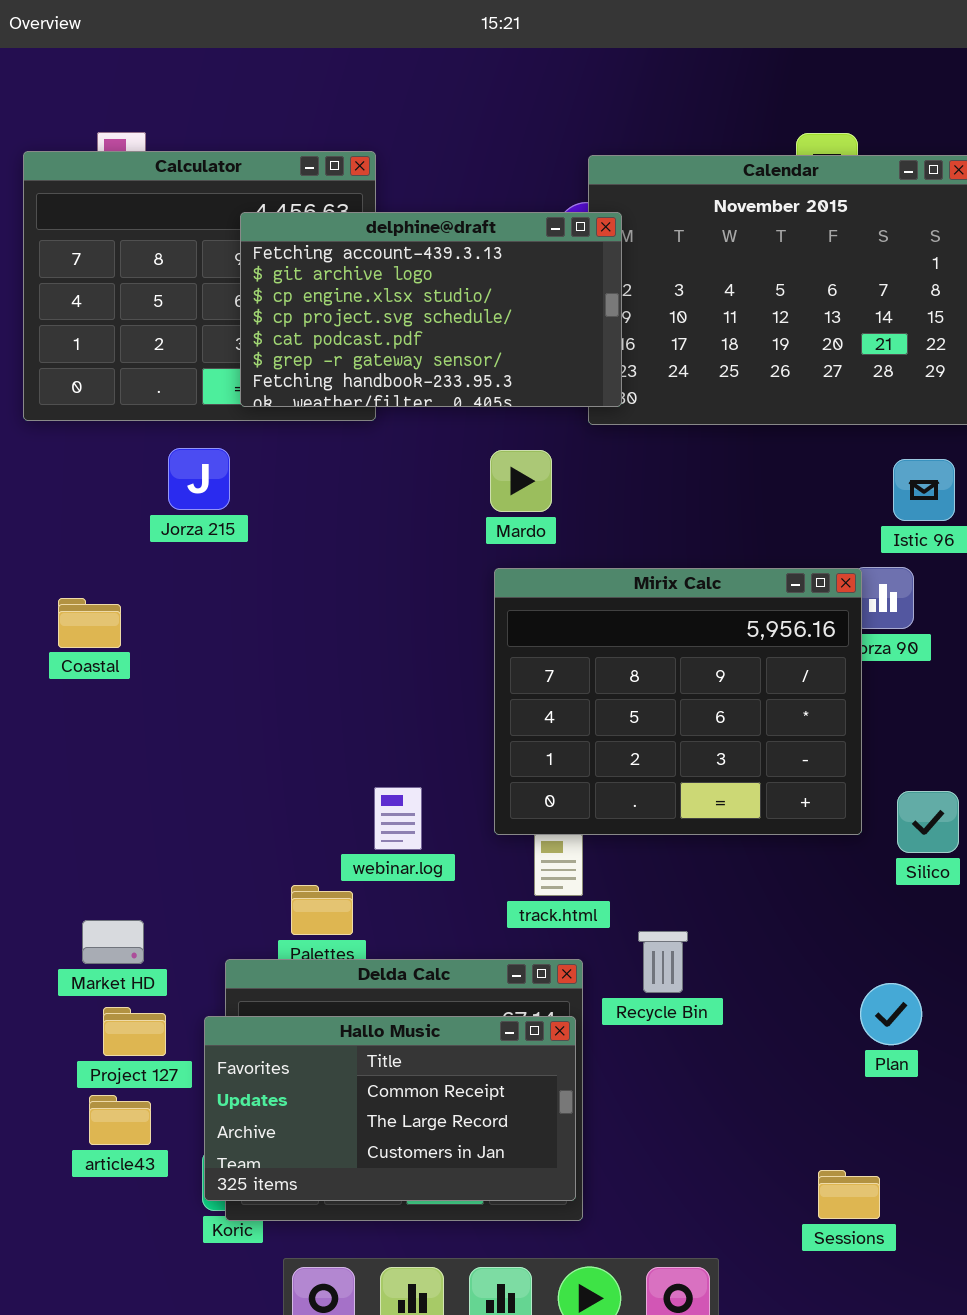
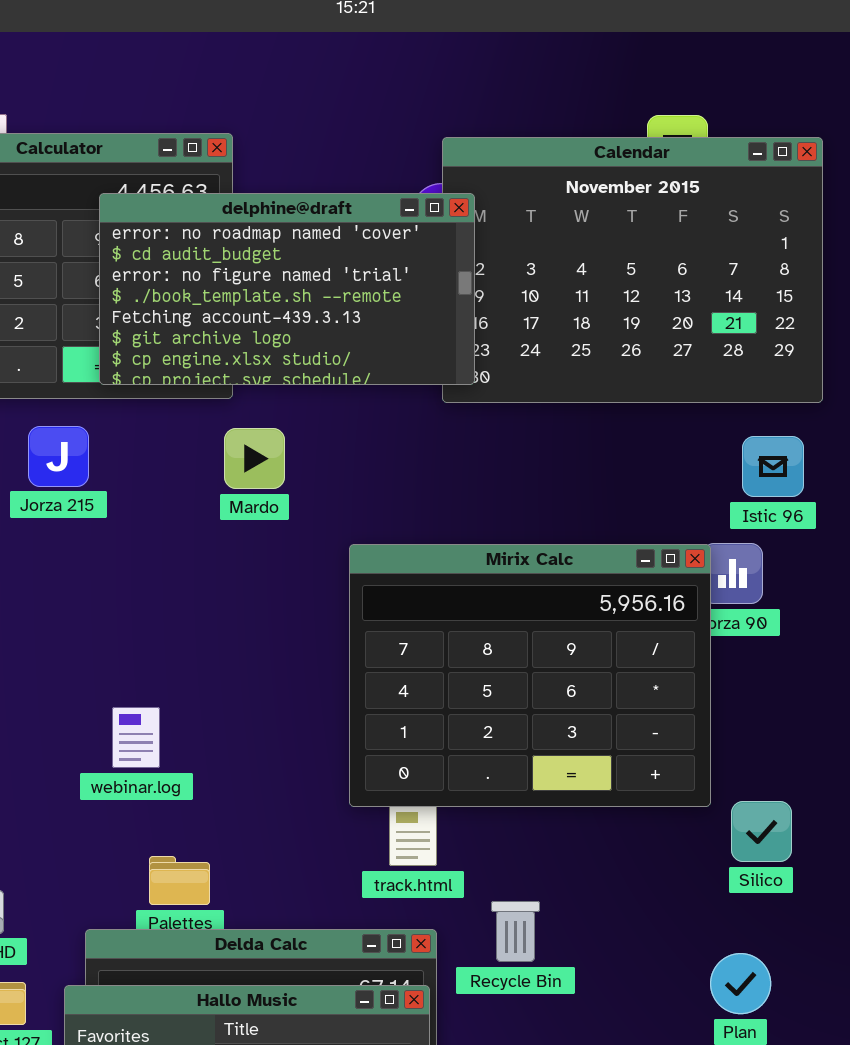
delphine@draft: [240,212,622,407] -> [99,193,475,385], scrolled up 4 rows
Mardo: [490,450,552,512] -> [224,428,285,489], moved
webinar.log: [374,787,422,850] -> [112,707,160,768], moved
Silico: [897,791,959,853] -> [731,801,792,862], moved

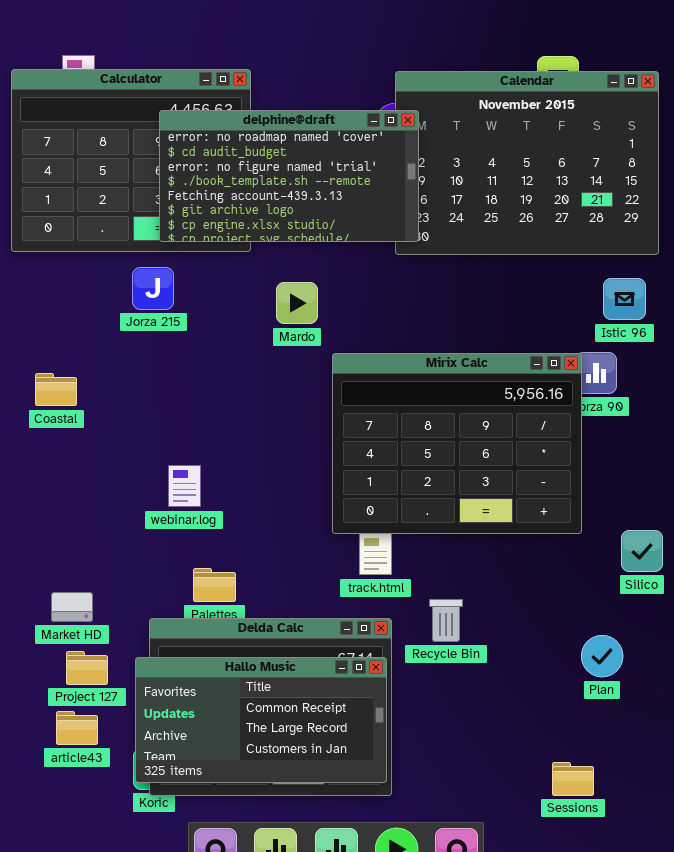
Jorza 215: [28,426,89,487] -> [132,267,174,310], moved
Mardo: [224,428,285,489] -> [276,282,318,324], moved
Silico: [731,801,792,862] -> [621,530,663,572], moved

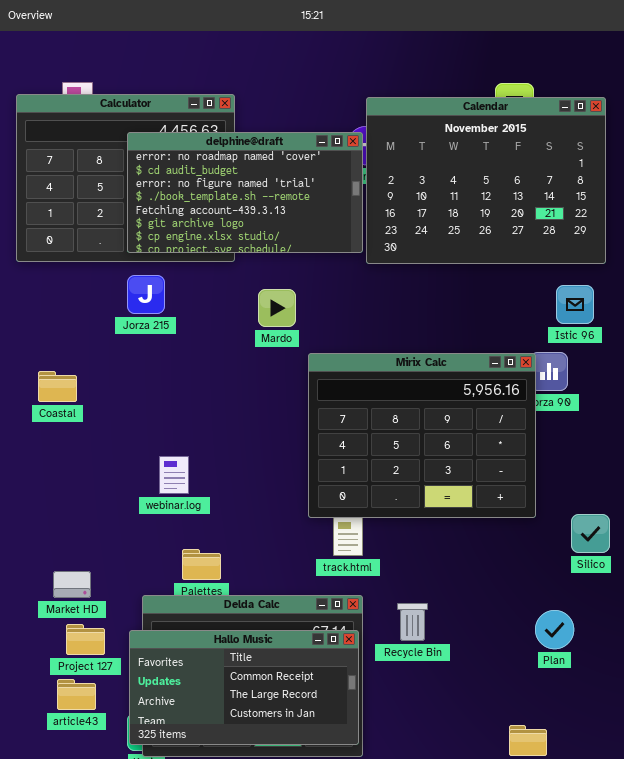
delphine@draft: [159,110,419,242] -> [127,132,363,253], moved
Recycle Bin: [429,599,463,642] -> [397,603,428,641], moved

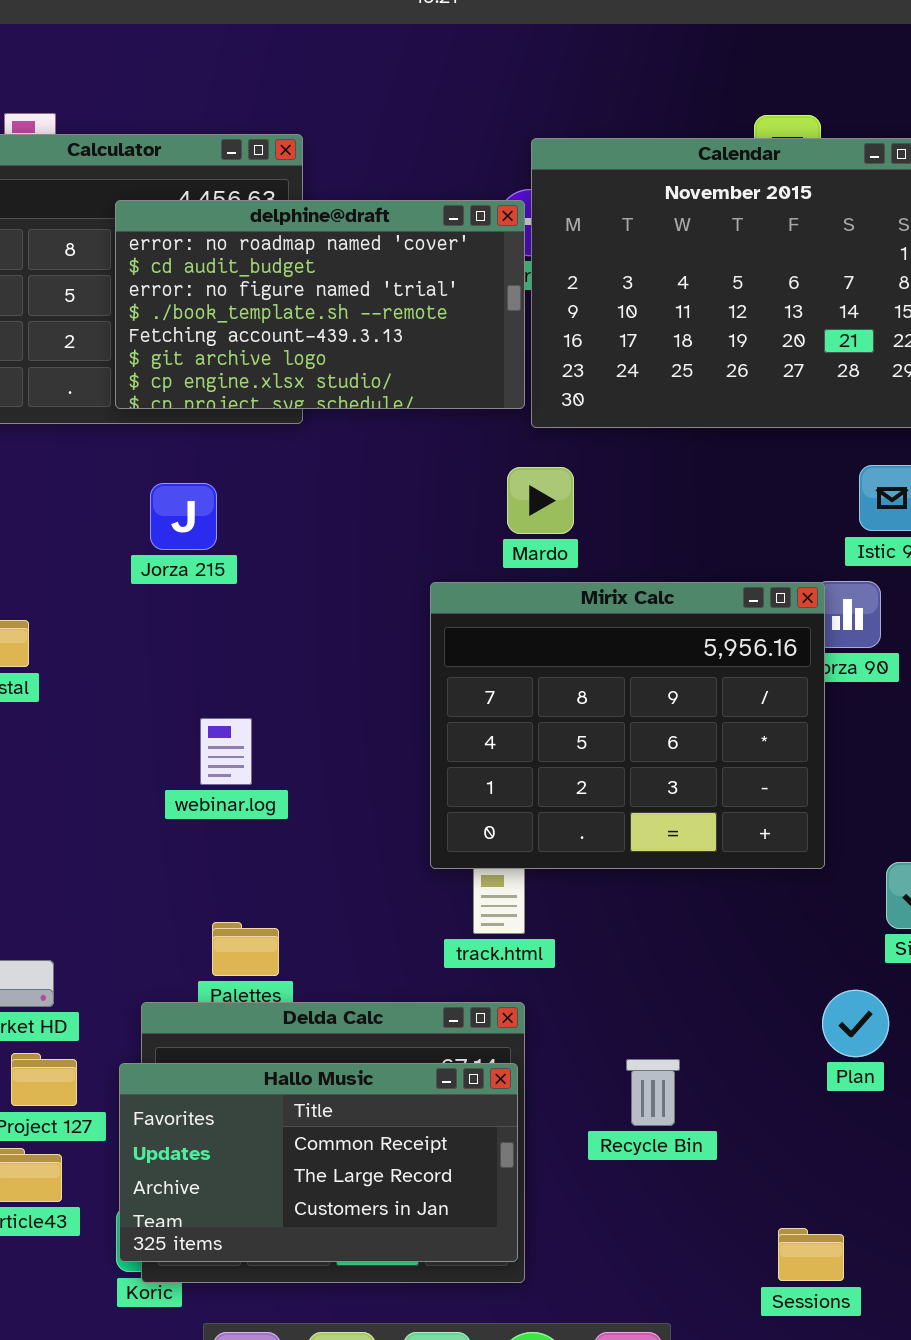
Jorza 215: [127,275,165,314] -> [150,483,217,550], moved
Mardo: [258,289,296,327] -> [507,467,574,534], moved
webinar.log: [159,456,189,494] -> [200,718,252,785], moved
Recycle Bin: [397,603,428,641] -> [626,1059,680,1126], moved
Plan: [535,610,574,649] -> [822,990,889,1057], moved

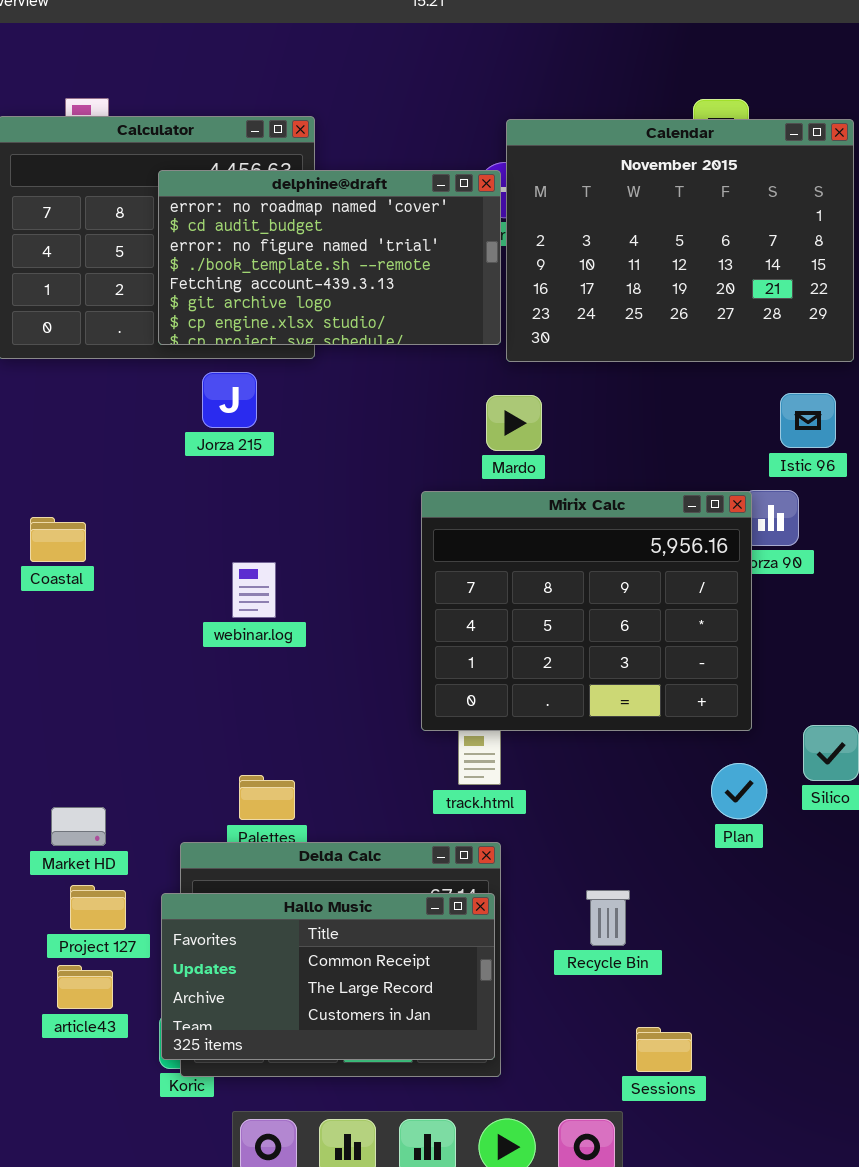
Jorza 215: [150,483,217,550] -> [202,372,257,428], moved
webinar.log: [200,718,252,785] -> [232,562,276,618], moved
Plan: [822,990,889,1057] -> [711,763,767,819], moved
Sessions: [778,1228,844,1281] -> [636,1027,692,1072], moved

